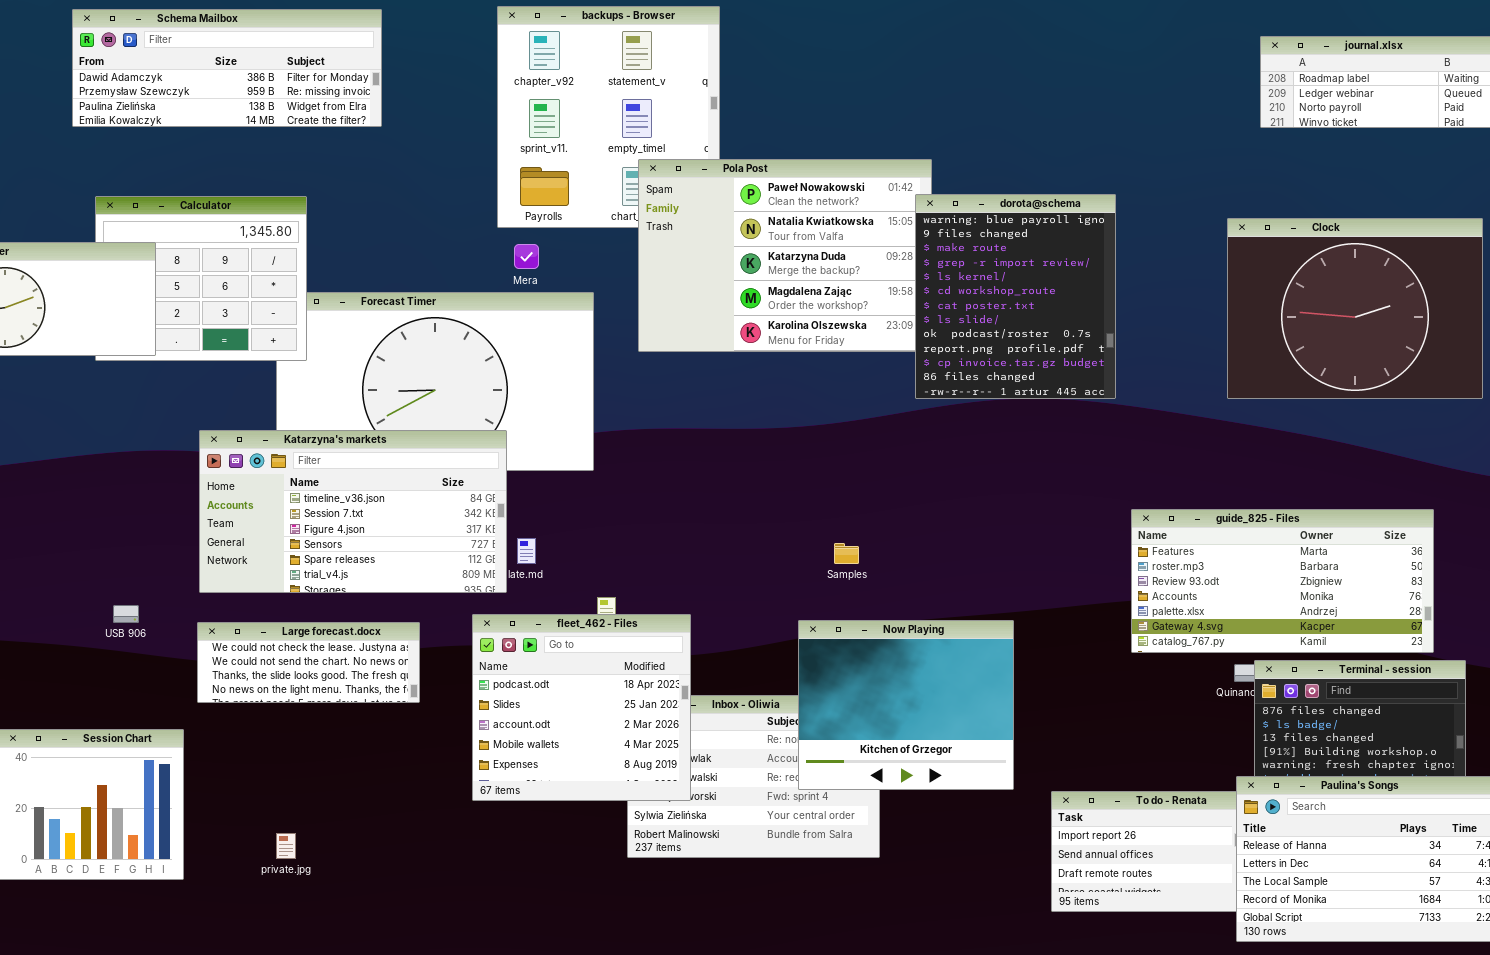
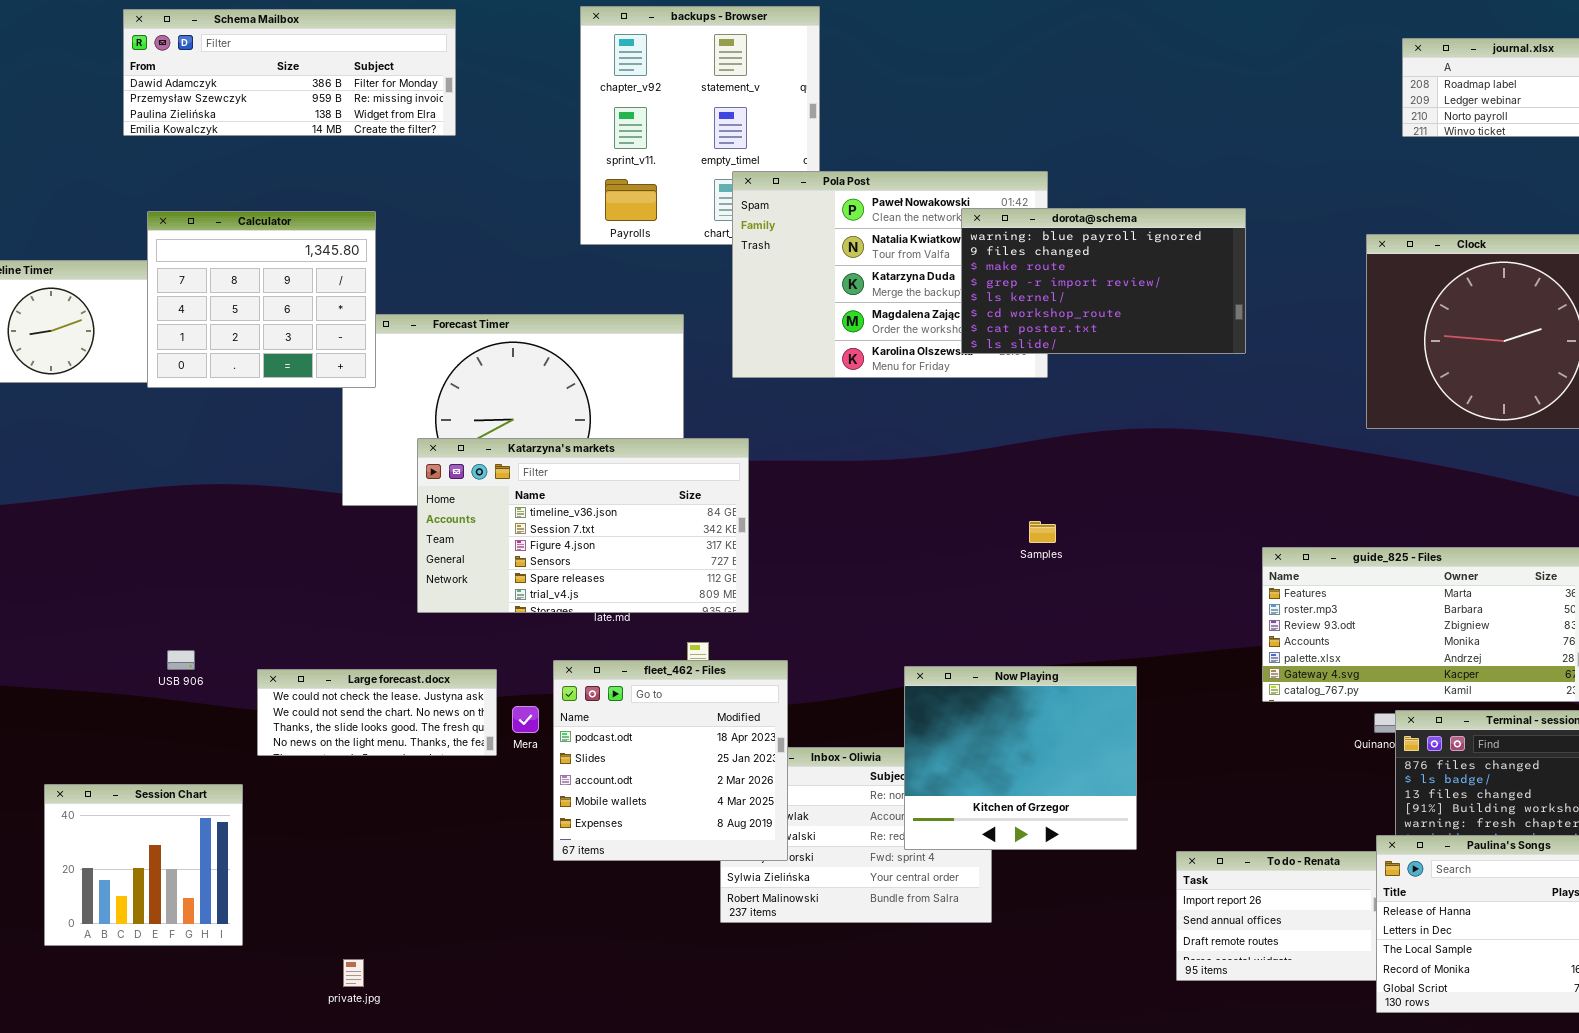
dorota@schema: [915,194,1116,399] -> [961,208,1246,354], resized
Calculator: [95,196,307,361] -> [147,211,376,388], raised
Mera: [514,244,539,269] -> [512,706,539,733], moved
Katarzyna's markets: [199,430,507,593] -> [417,438,749,613], moved
Samples: [834,543,859,564] -> [1029,521,1056,543], moved
private.jpg: [276,833,296,859] -> [343,959,364,987], moved

